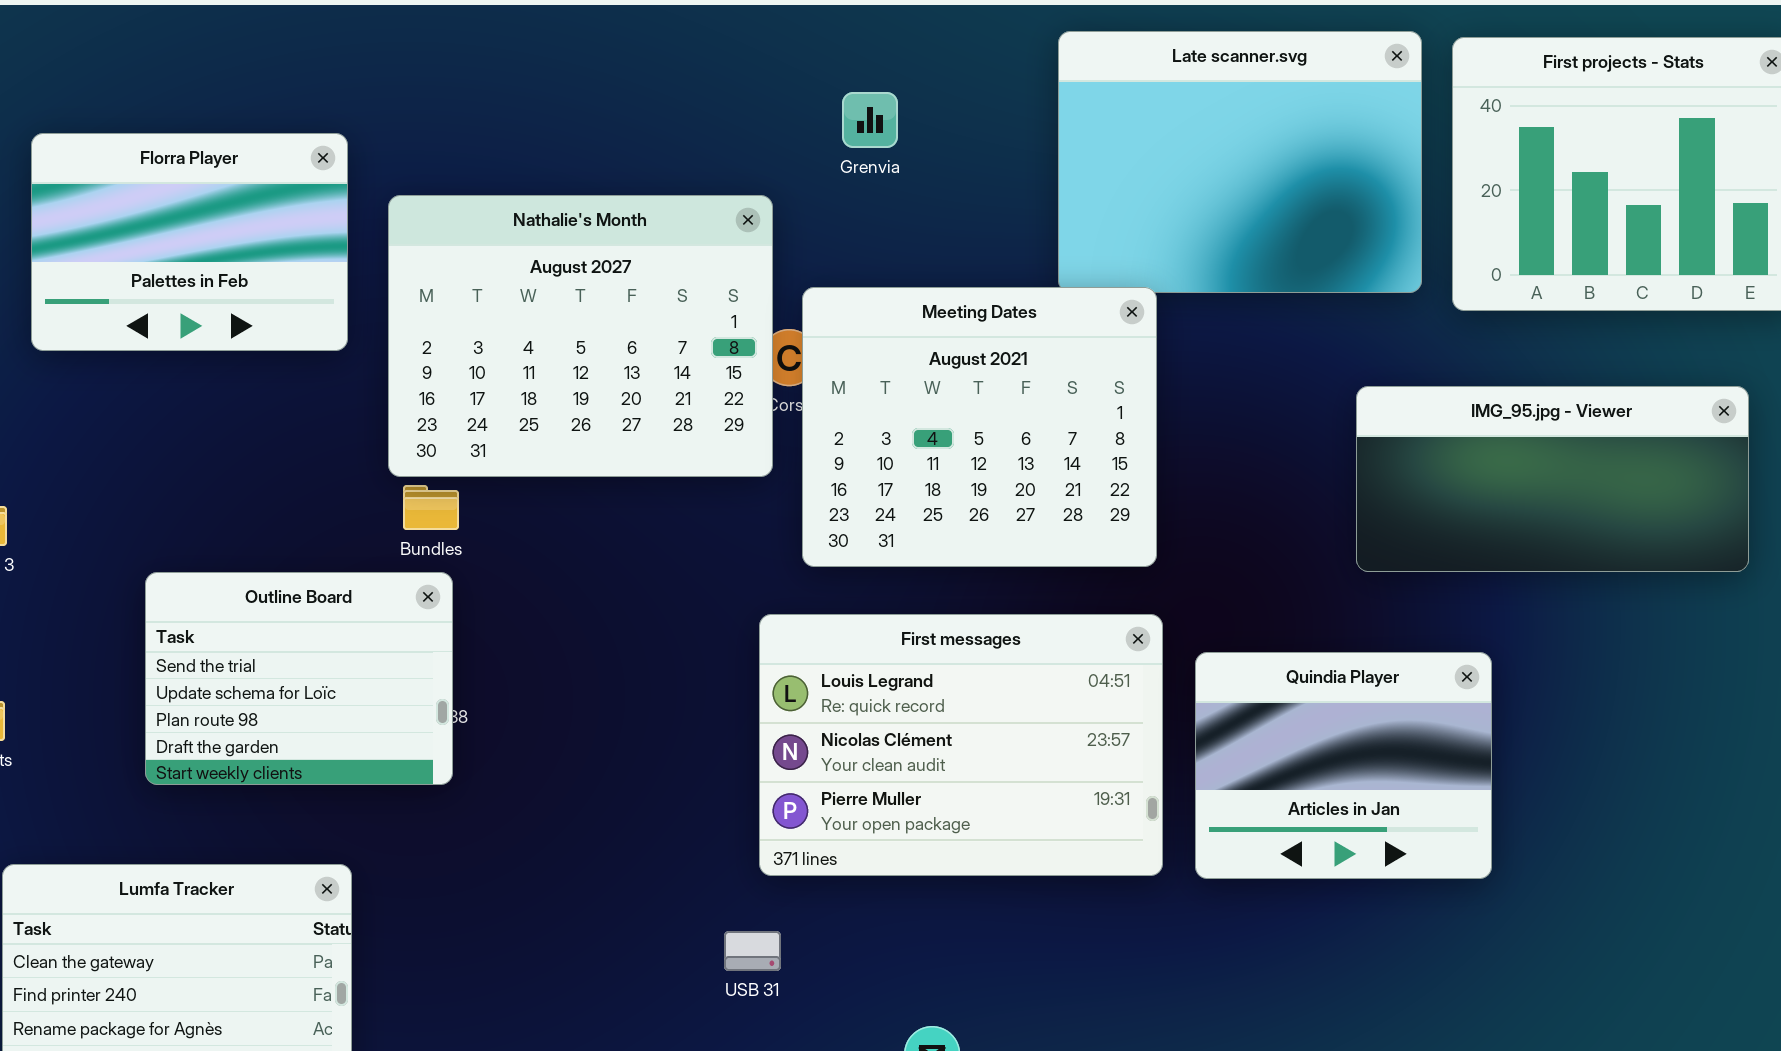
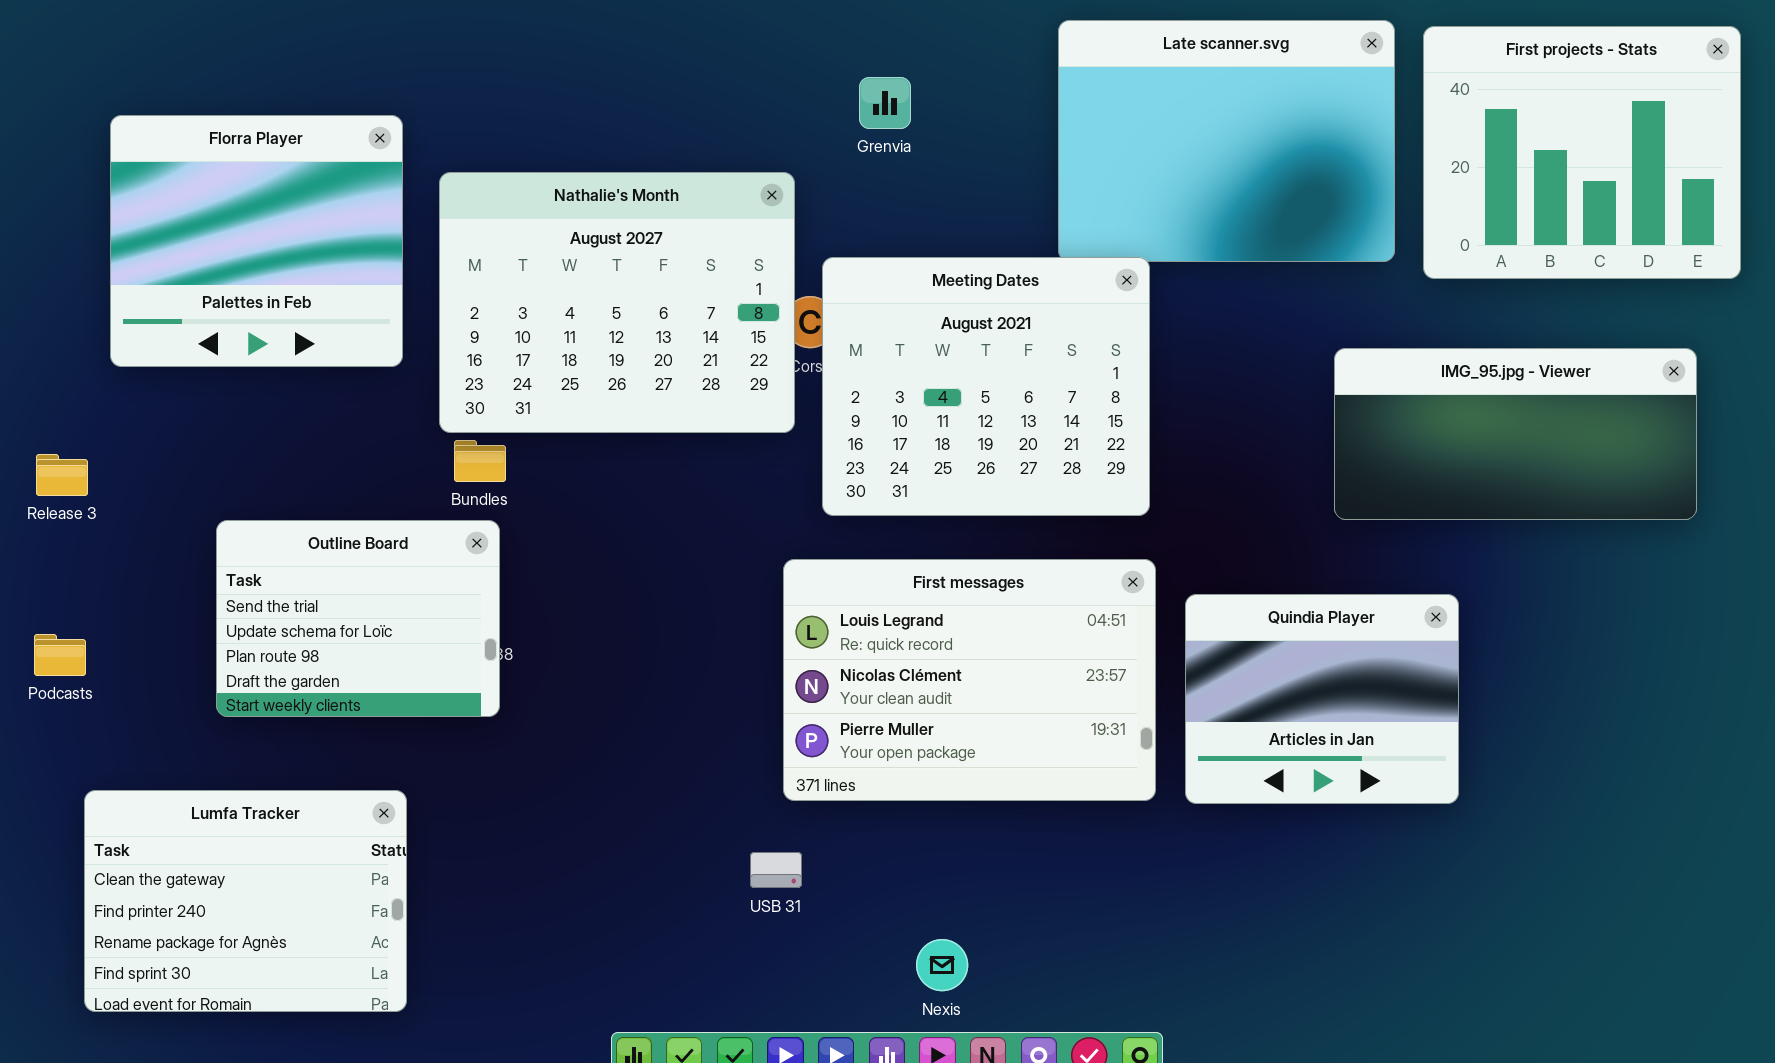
Florra Player: [31,133,348,351] -> [110,115,403,367], resized

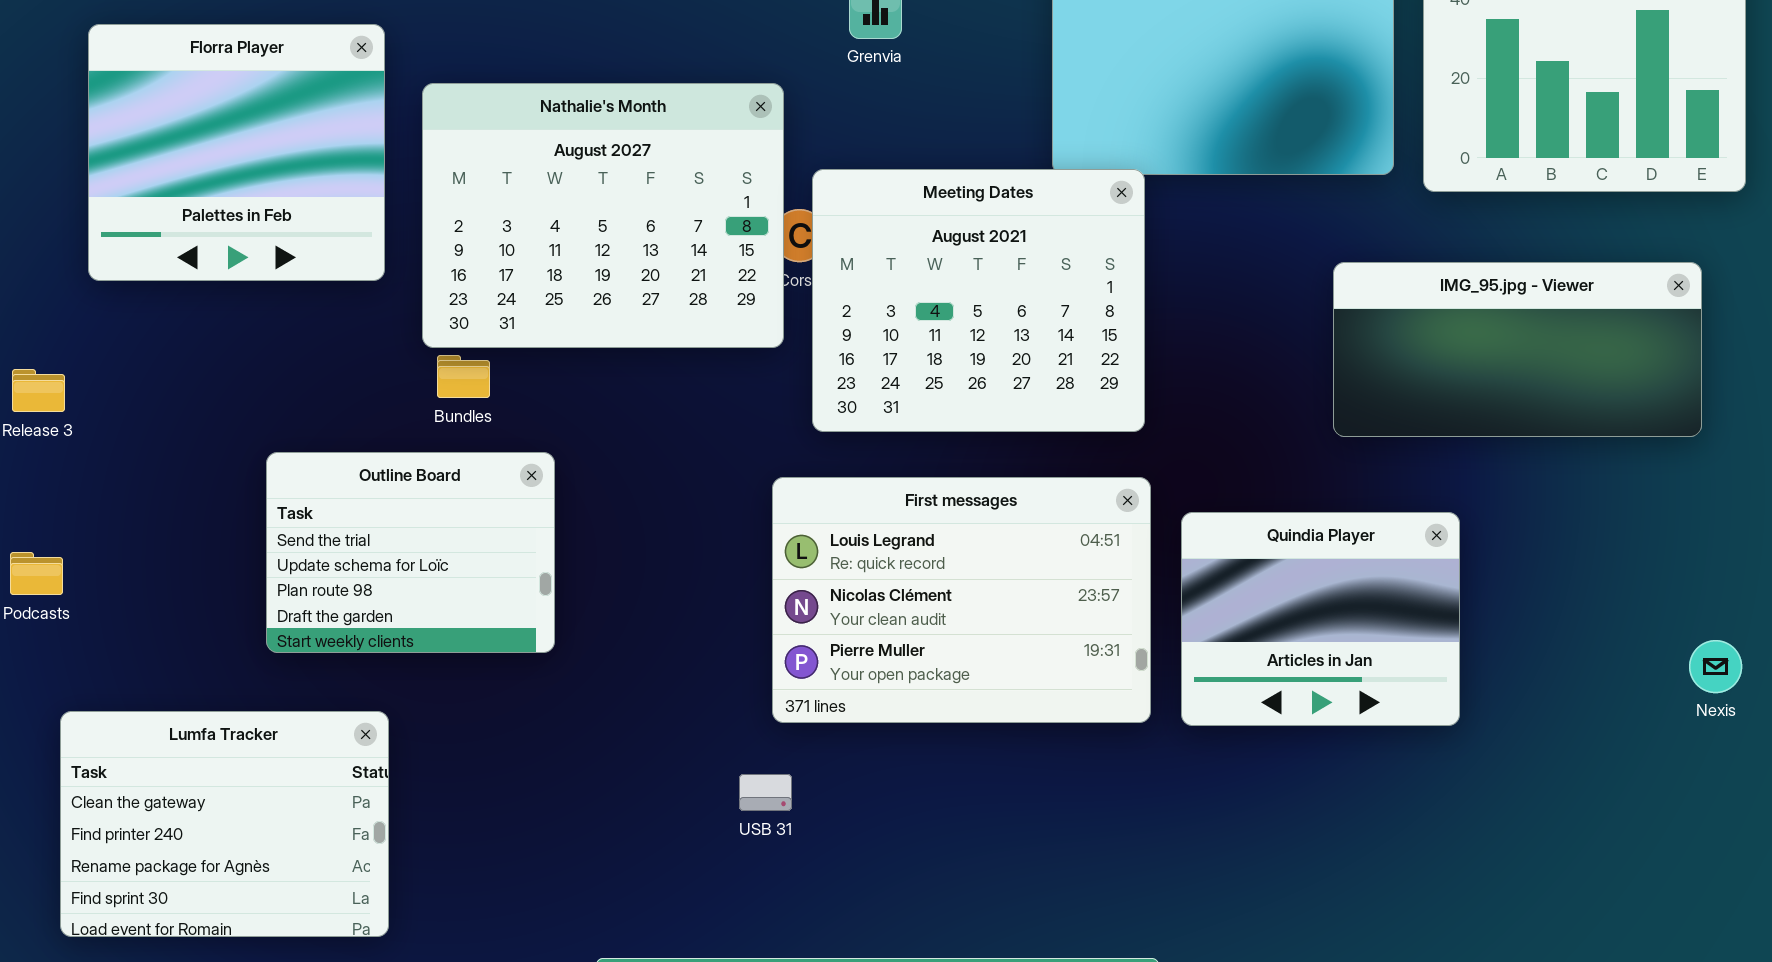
Outline Board: [216,520,500,717] -> [266,452,555,653], moved
Nexis: [916,939,968,991] -> [1689,640,1742,693], moved

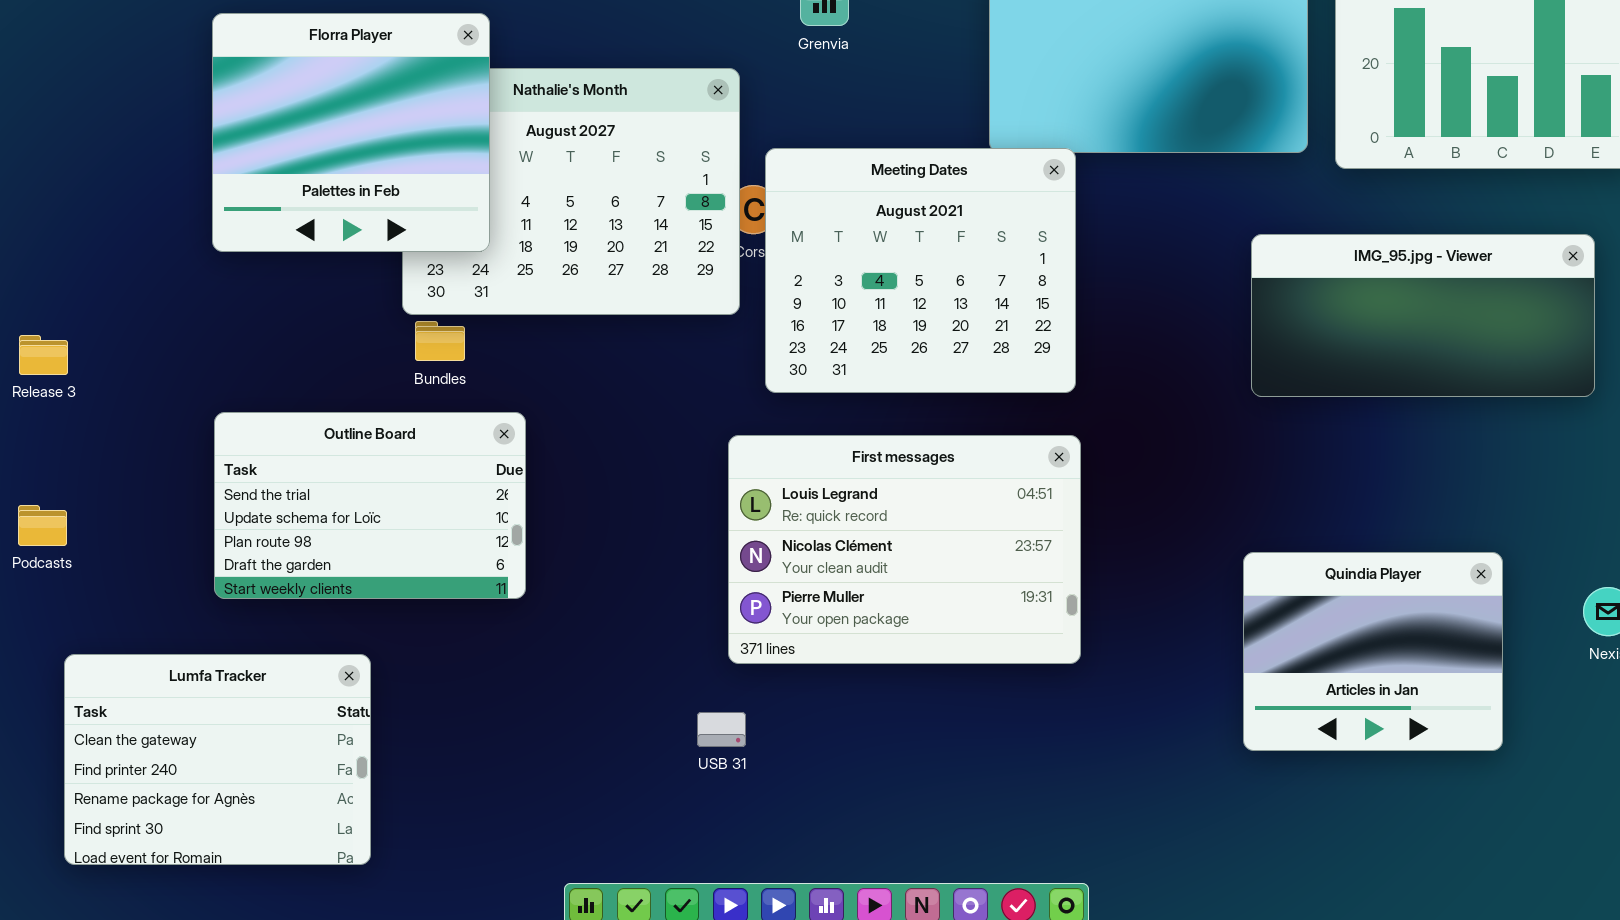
Florra Player: [88,24,385,281] -> [212,13,490,252], moved
Outline Board: [266,452,555,653] -> [214,412,526,599], resized
Quindia Player: [1181,512,1460,726] -> [1243,552,1503,751], moved

